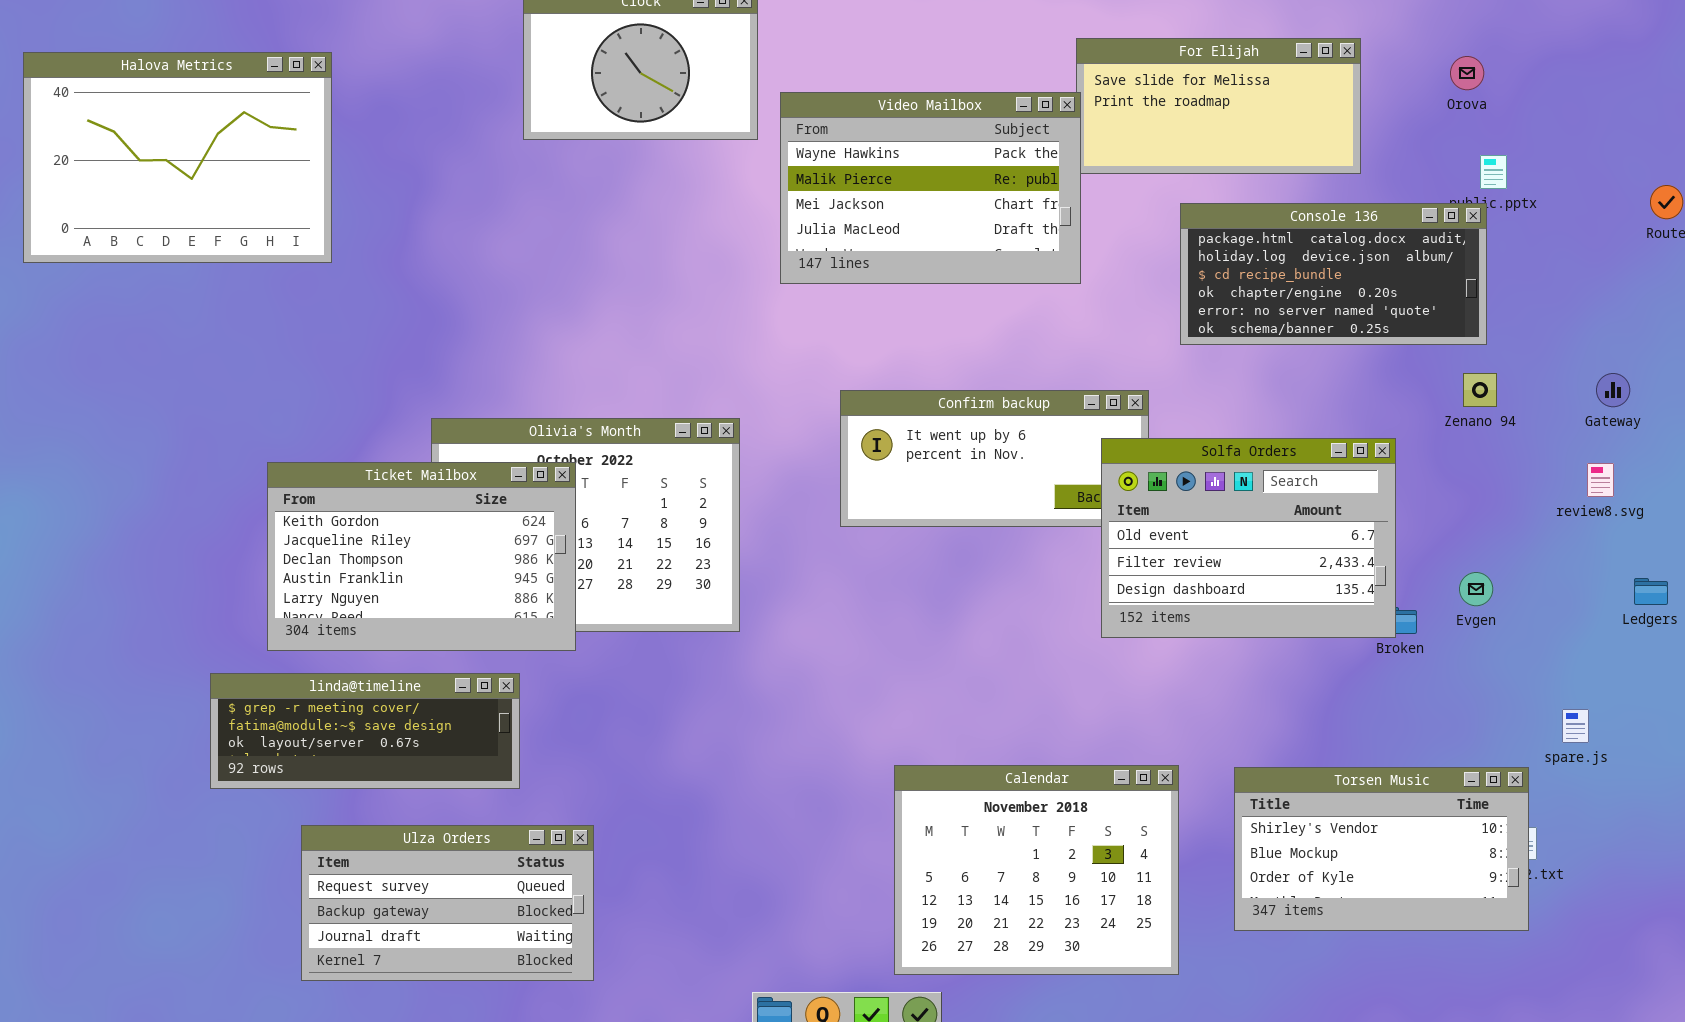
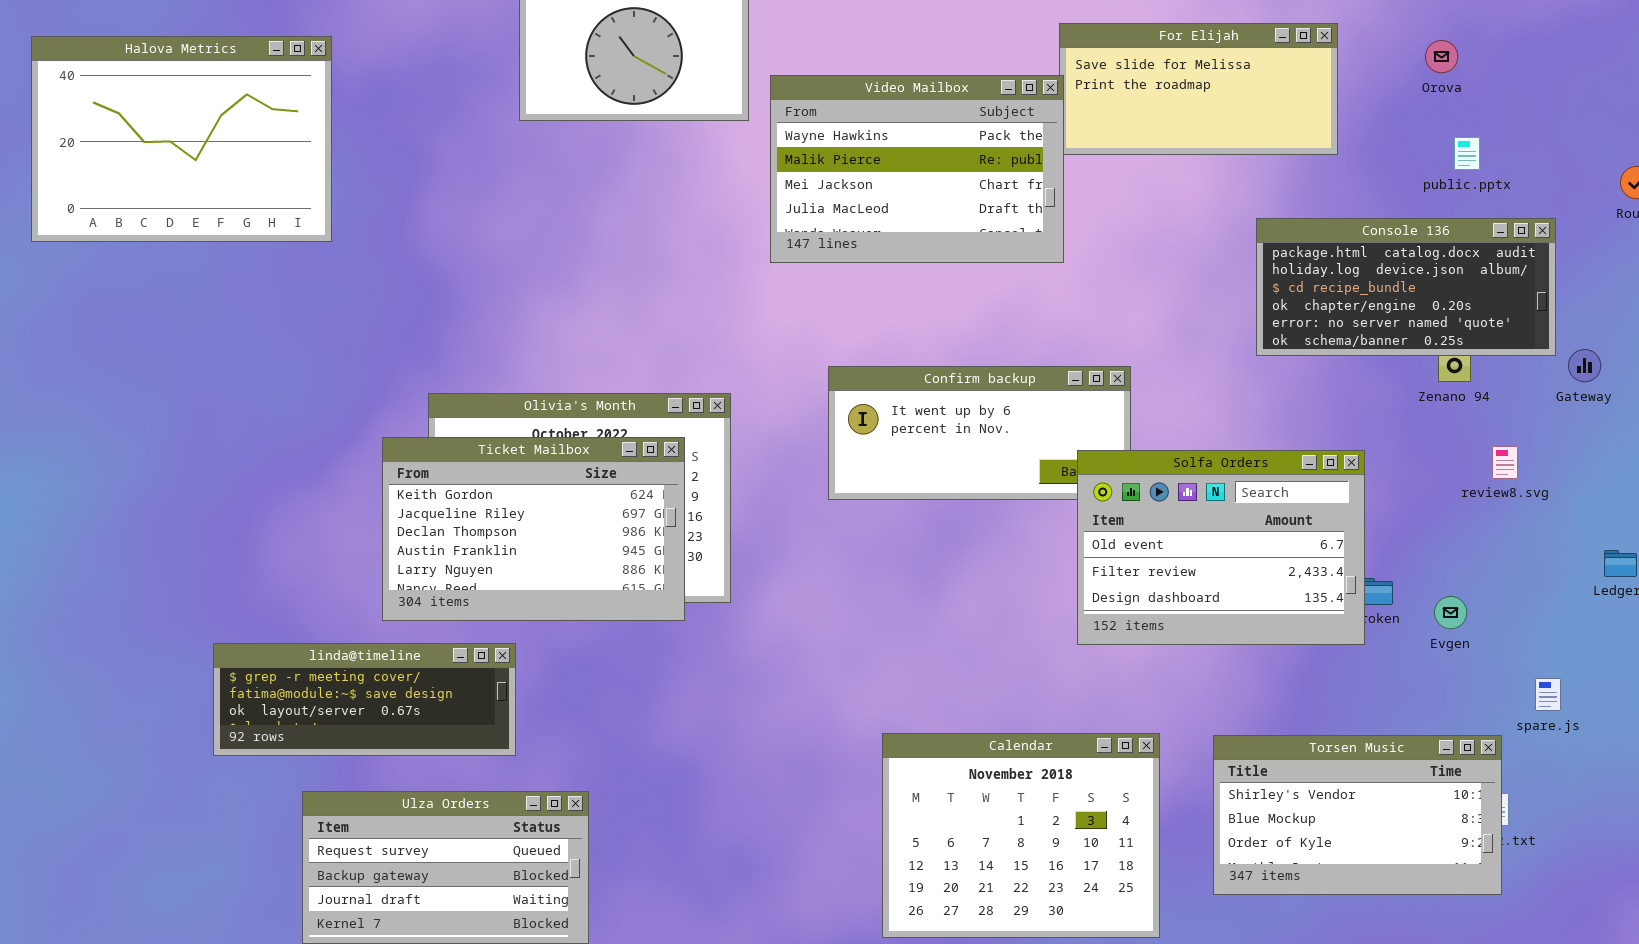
Console 136: [1180,203,1487,345] -> [1256,218,1556,356], moved
Solfa Orders: [1101,438,1396,638] -> [1077,450,1365,645], moved
Ticket Mailbox: [267,462,576,651] -> [382,437,685,621], moved
review8.svg: [1587,463,1614,497] -> [1492,446,1518,479], moved
Evgen: [1459,572,1493,606] -> [1434,596,1467,629], moved

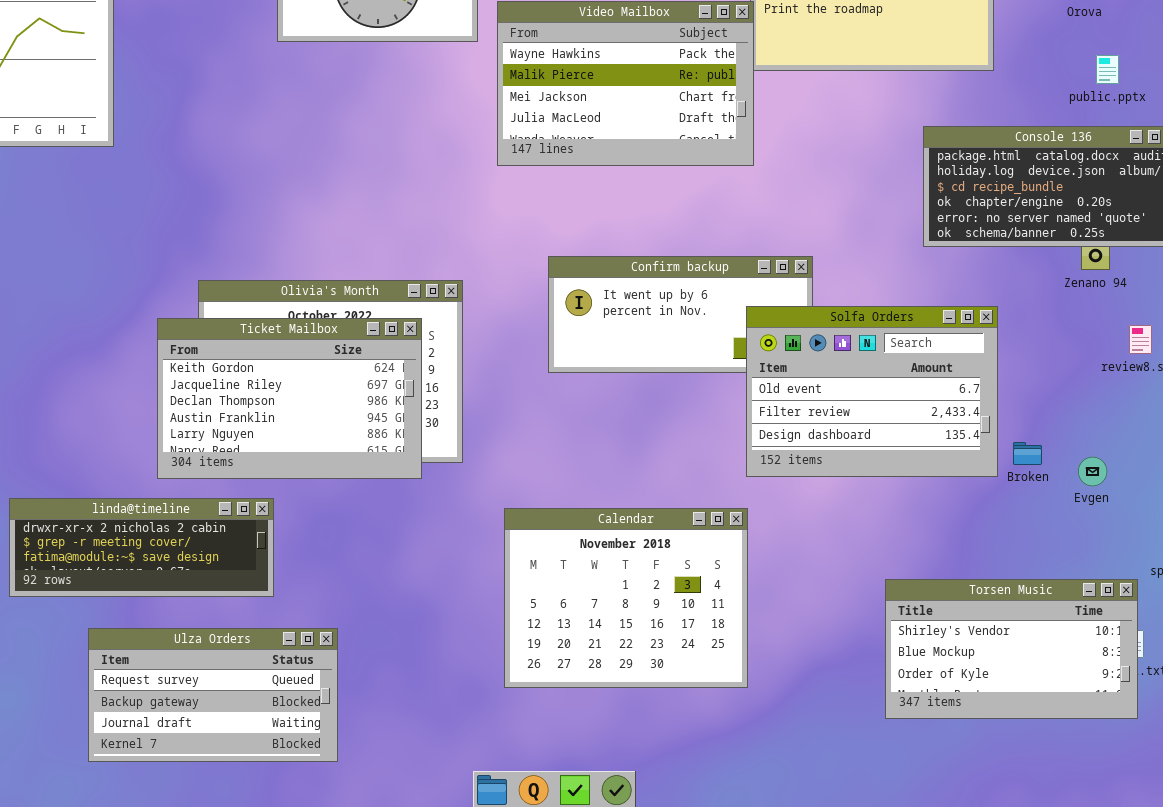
Solfa Orders: [1077,450,1365,645] -> [746,306,998,477], moved
linda@timeline: [213,643,516,756] -> [9,498,274,597], scrolled up 1 row
Calendar: [882,733,1160,938] -> [504,508,748,688], moved

